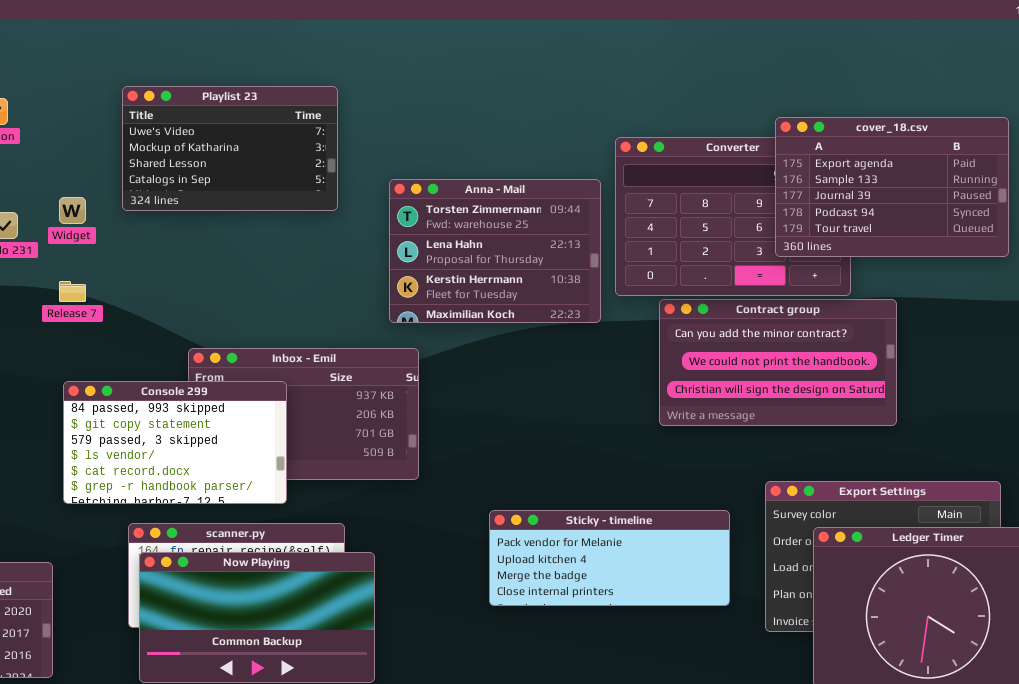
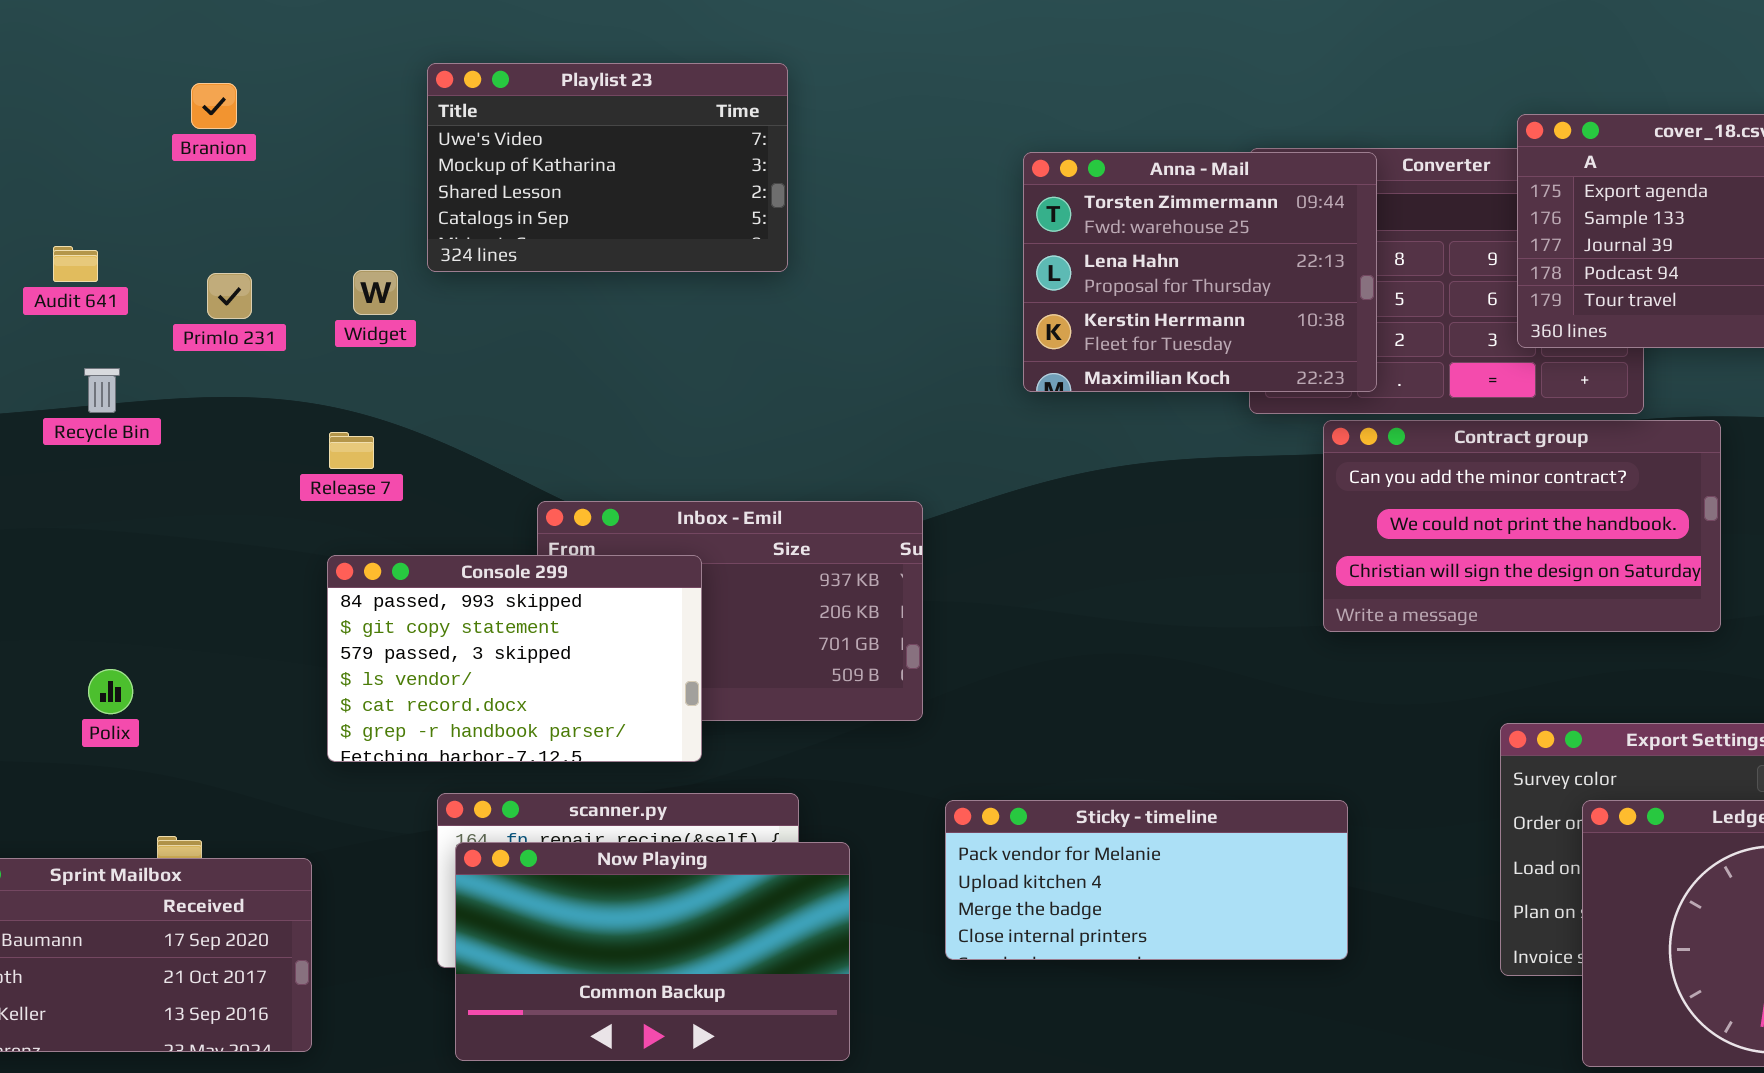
Anna - Mail: [389,179,601,323] -> [1023,152,1377,392], moved
Widget: [59,197,86,224] -> [353,270,398,315], moved
Release 7: [59,281,86,302] -> [329,432,374,469], moved
Sticky - timeline: [489,510,730,606] -> [945,800,1348,960], moved

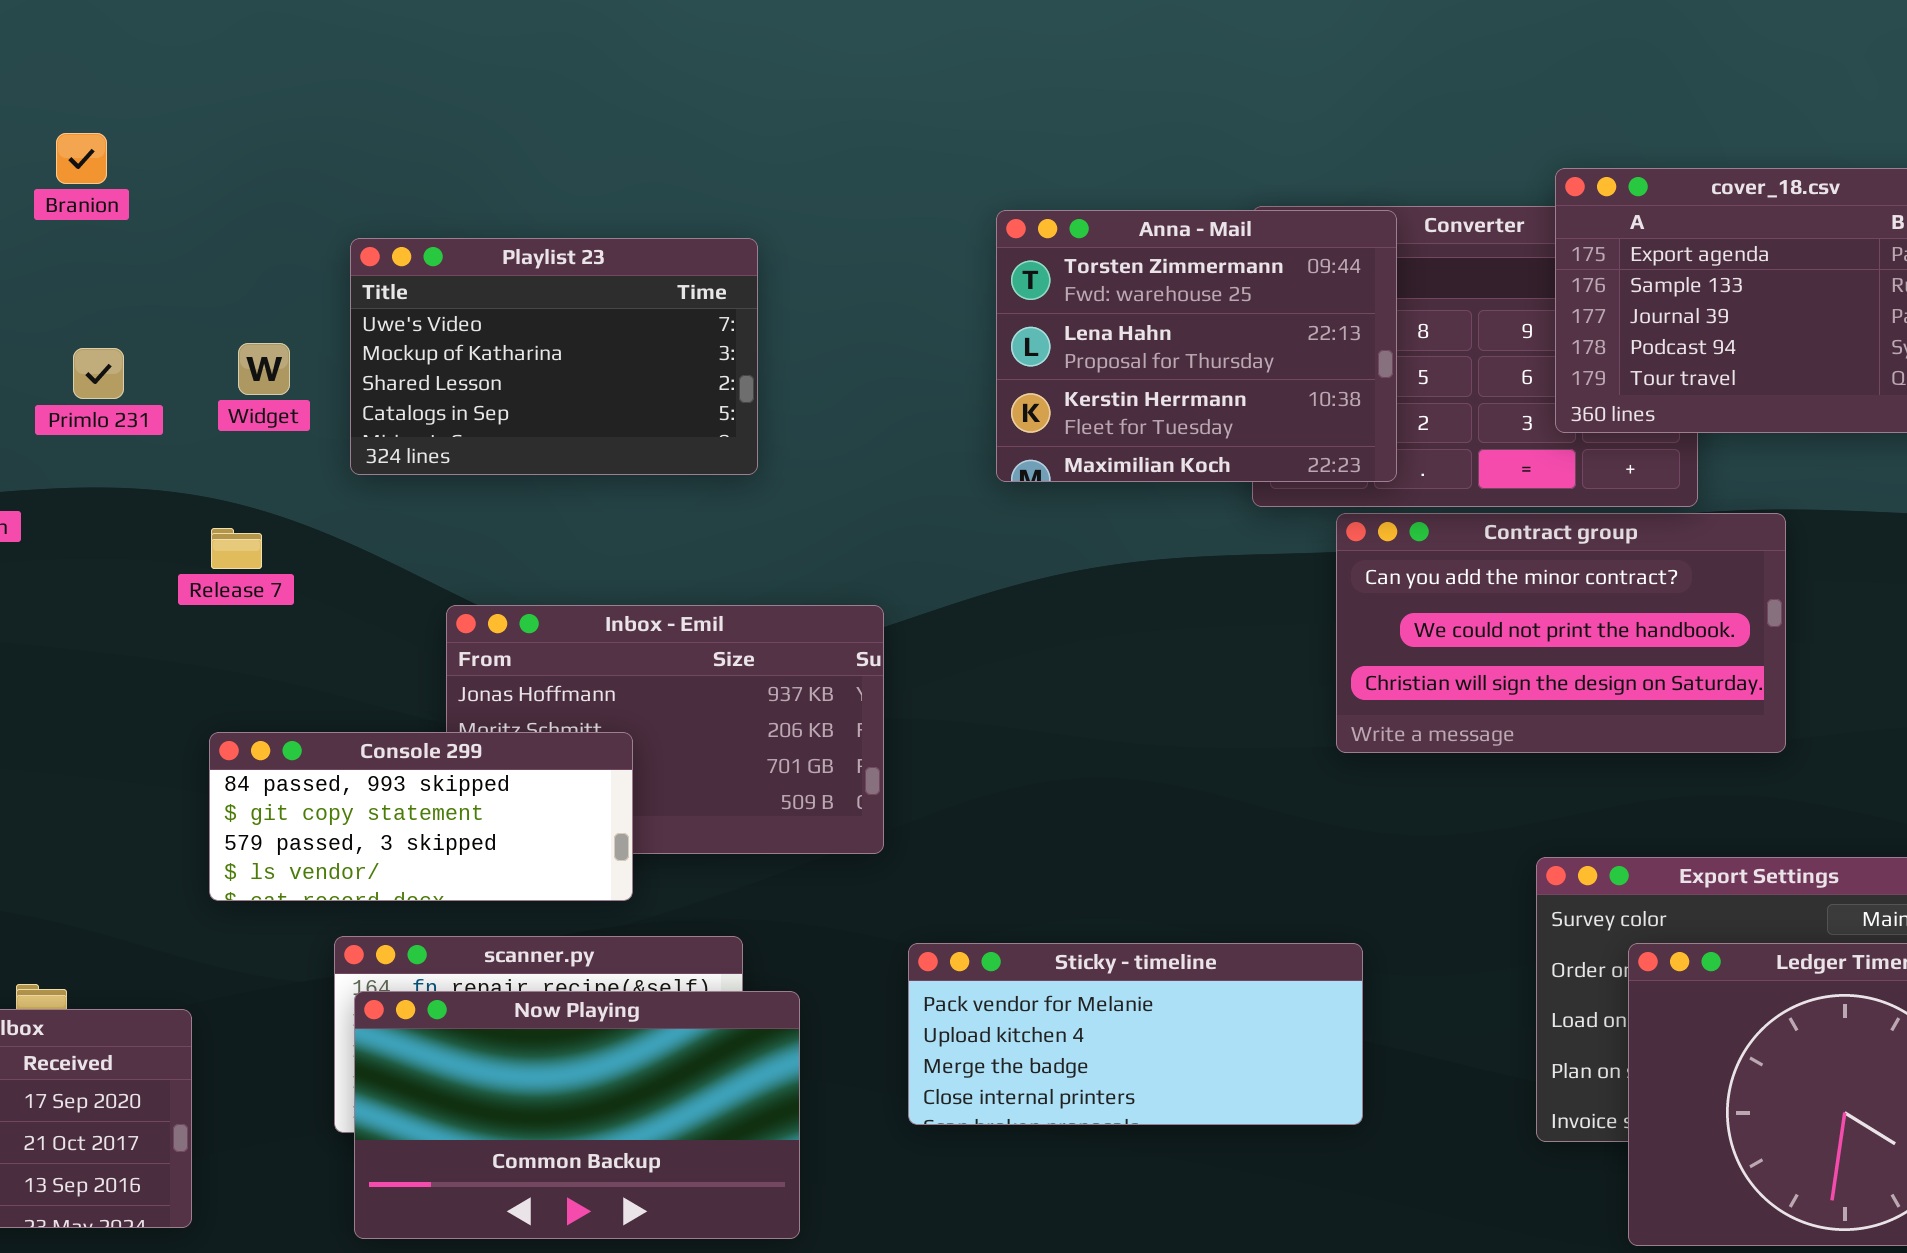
Playlist 23: [427,63,788,272] -> [350,238,758,475], moved
Console 299: [327,555,702,762] -> [209,732,633,901], resized

